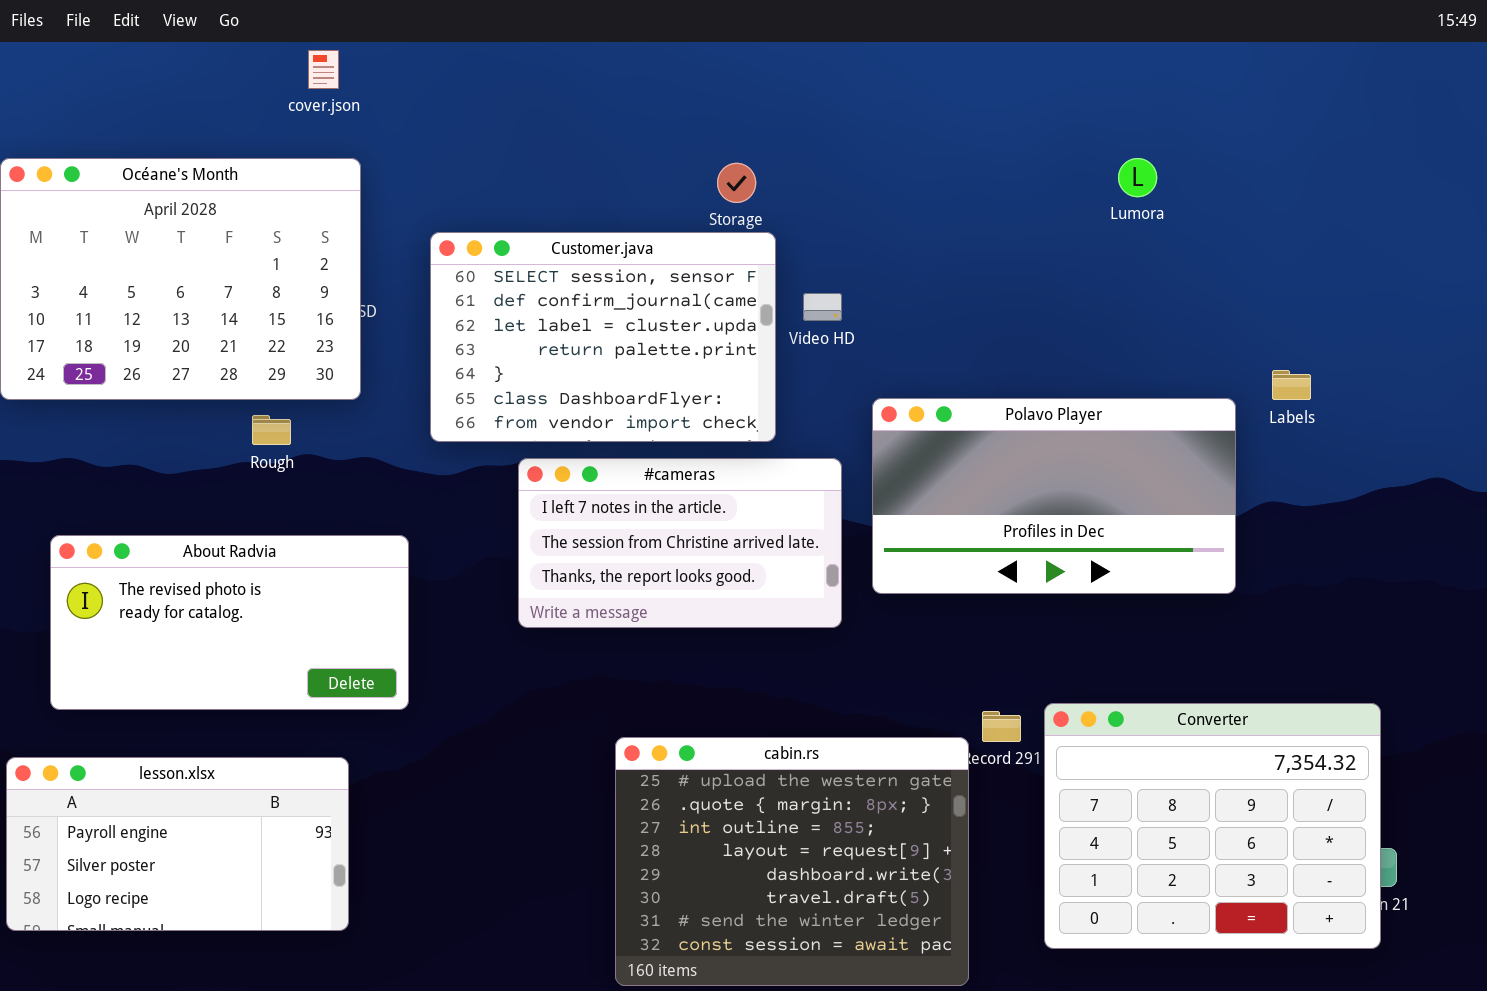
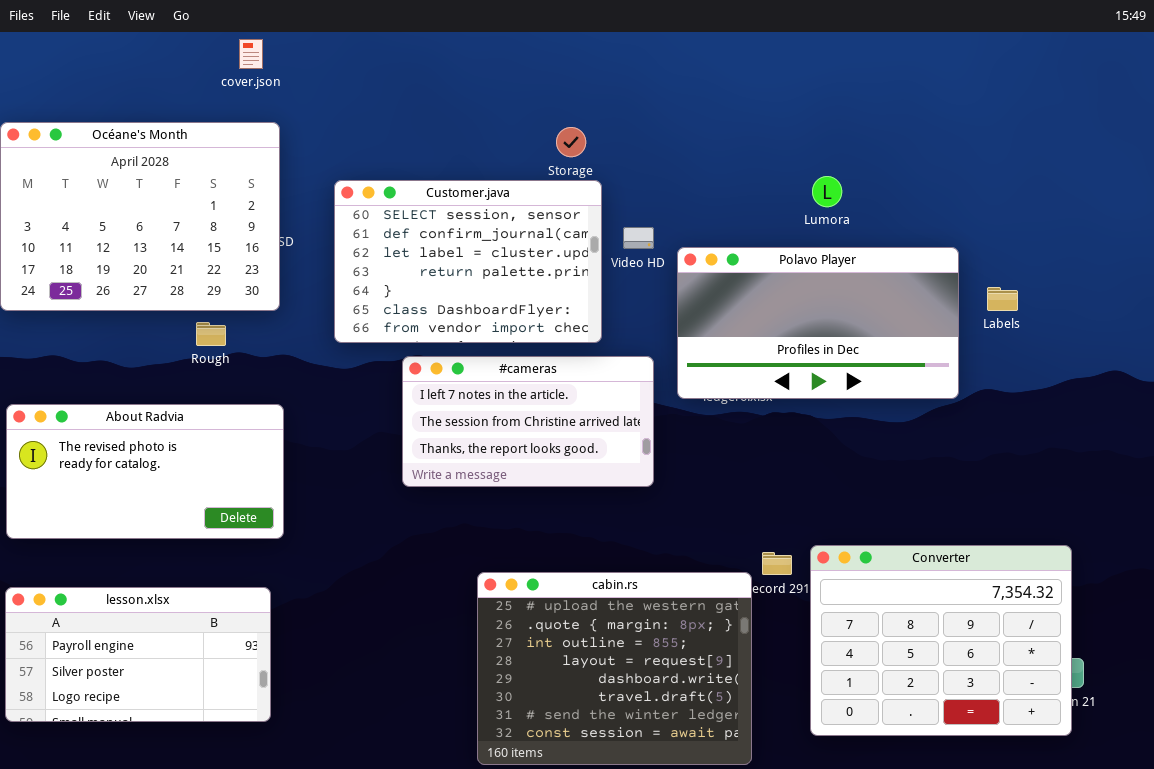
Lumora: [1118,158,1157,197] -> [812,176,842,207], moved
Polavo Player: [872,398,1236,594] -> [677,247,959,399], moved
About Radvia: [50,535,409,710] -> [6,404,284,539], moved

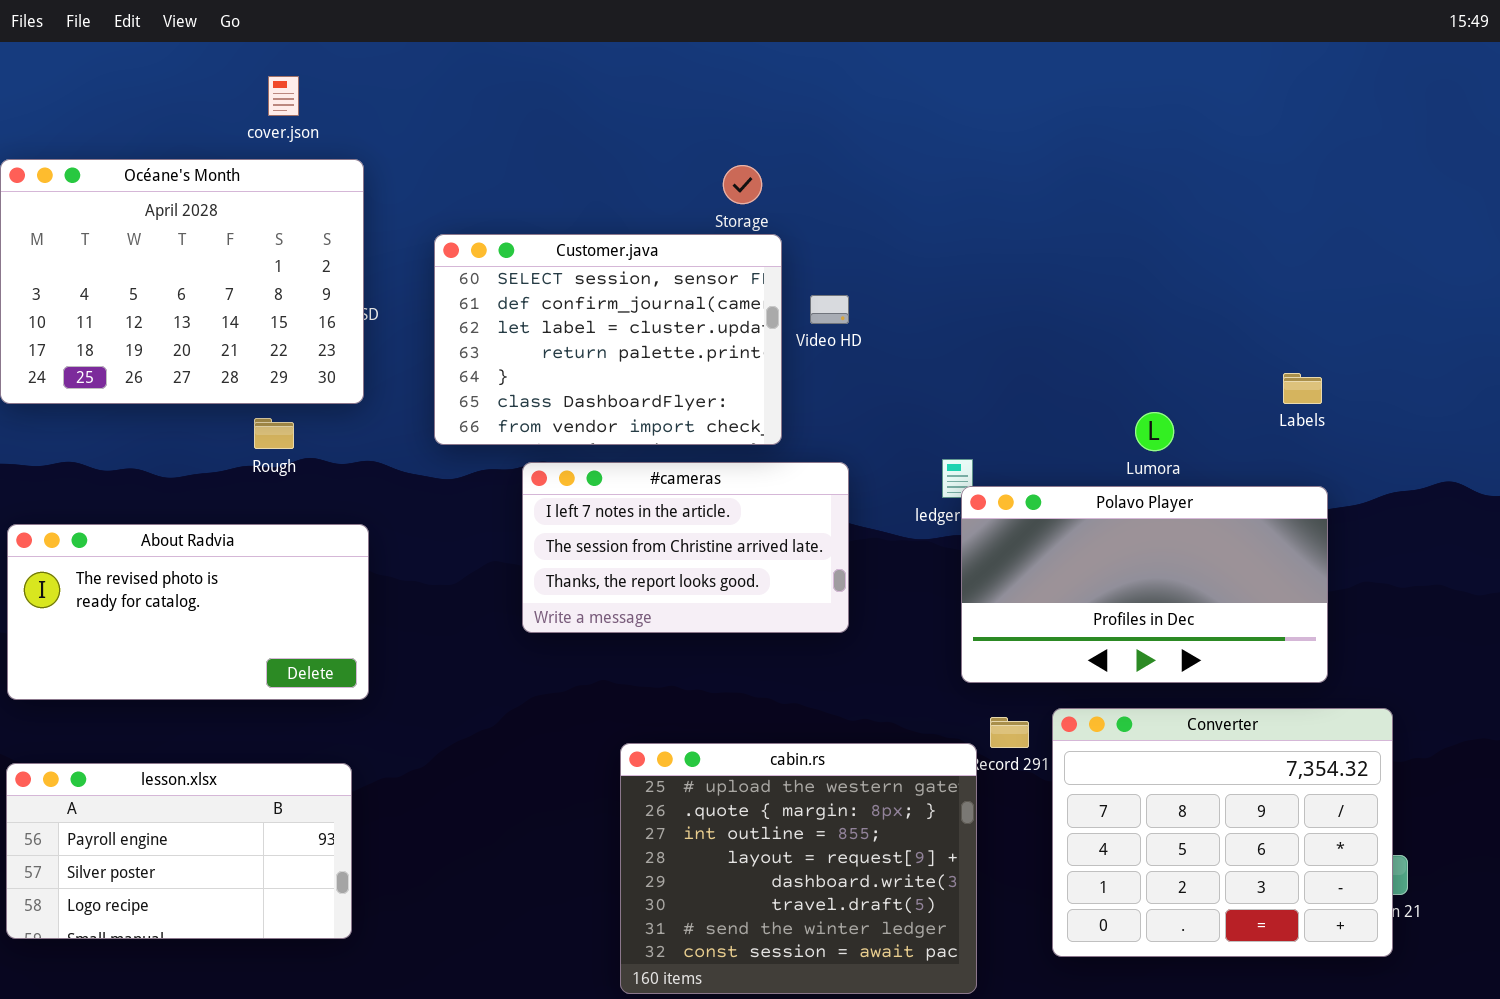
cover.json: [239,39,263,69] -> [268,76,299,116], moved
Lumora: [812,176,842,207] -> [1135,412,1174,451], moved
Polavo Player: [677,247,959,399] -> [961,486,1328,683], moved

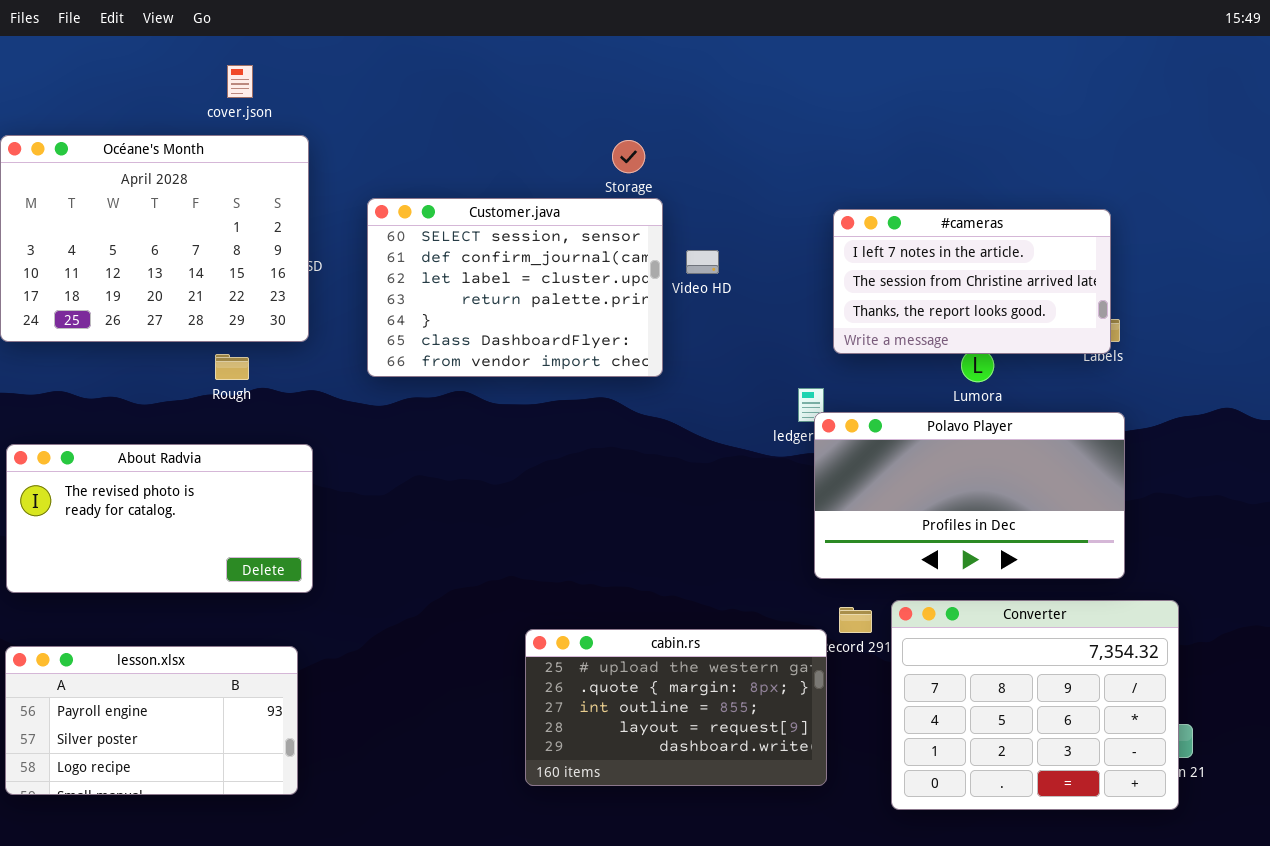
#cameras: [522,462,849,633] -> [833,209,1111,354], moved
cabin.rs: [620,743,977,994] -> [525,629,827,786], resized

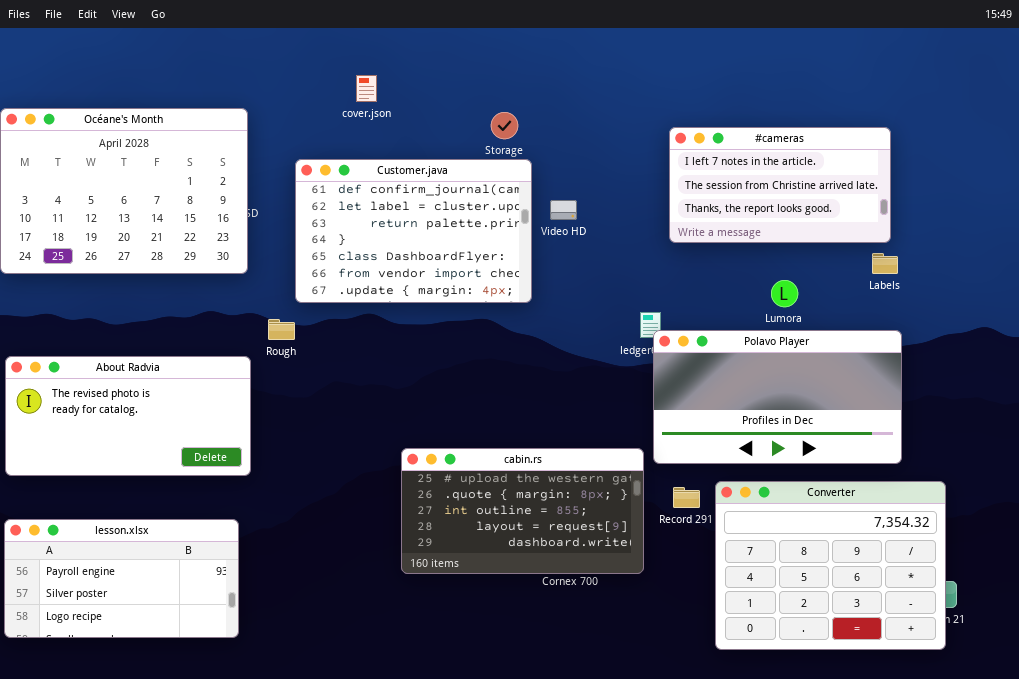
cover.json: [227,65,253,98] -> [356,75,377,102], moved
Customer.java: [367,198,663,377] -> [295,159,532,303], scrolled down 1 row
#cameras: [833,209,1111,354] -> [669,127,891,243], moved
Rough: [215,354,249,380] -> [268,319,295,340], moved
cabin.rs: [525,629,827,786] -> [401,448,644,574], moved

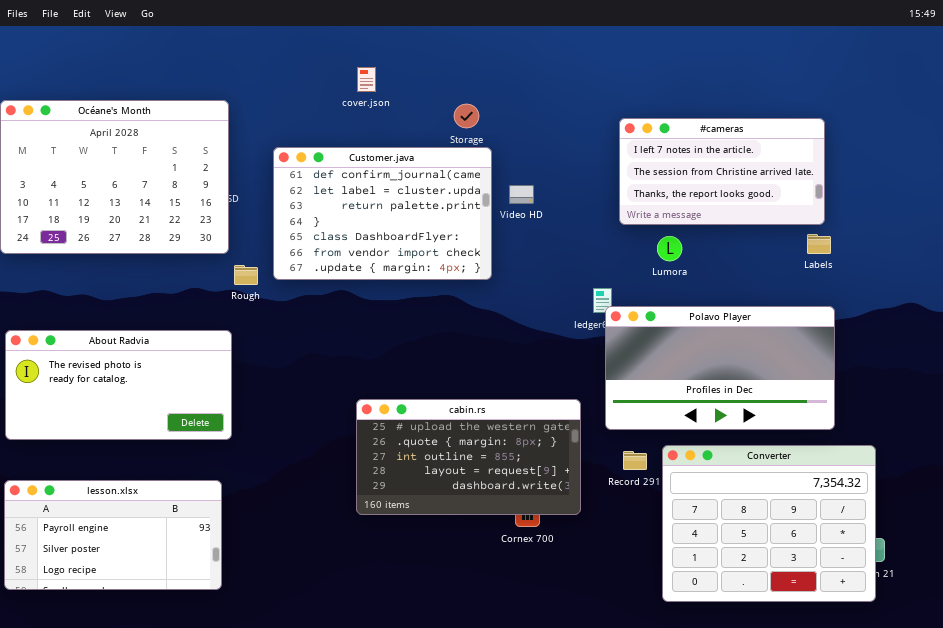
cover.json: [356,75,377,102] -> [357,67,376,92], moved
Lumora: [771,280,798,307] -> [657,236,682,261], moved
Rough: [268,319,295,340] -> [234,265,258,285], moved
cabin.rs: [401,448,644,574] -> [356,399,581,515], moved

